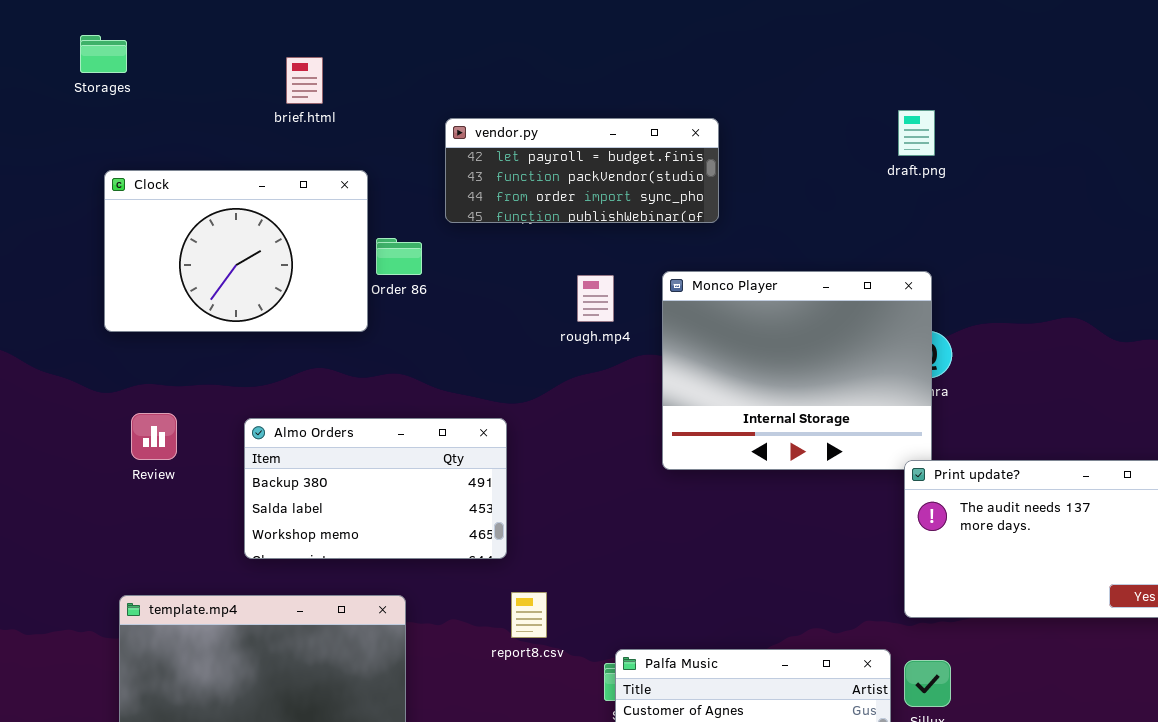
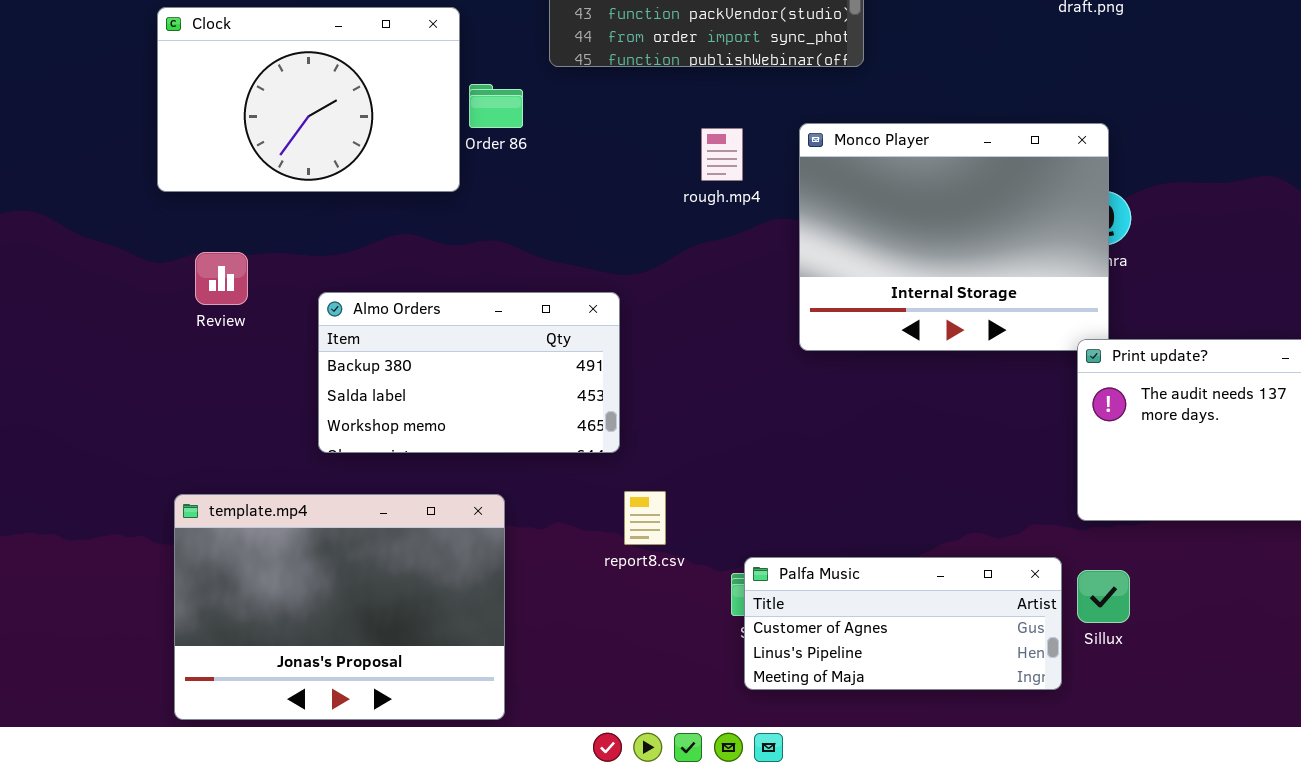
Review: [131,413,177,460] -> [195,252,248,305], moved

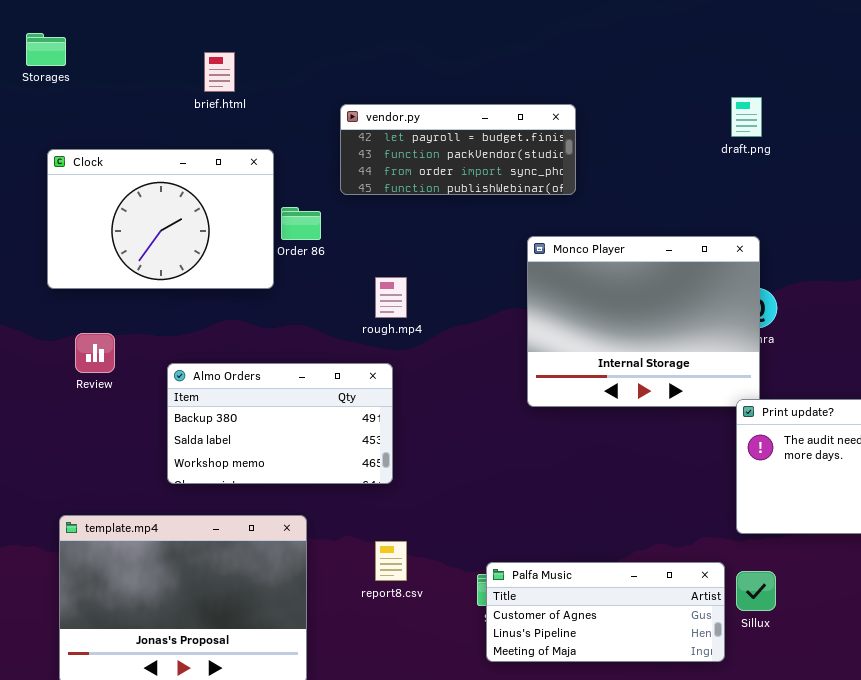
rough.mp4: [701,128,743,181] -> [375,277,407,318], moved
report8.csv: [624,491,666,545] -> [375,541,407,581], moved

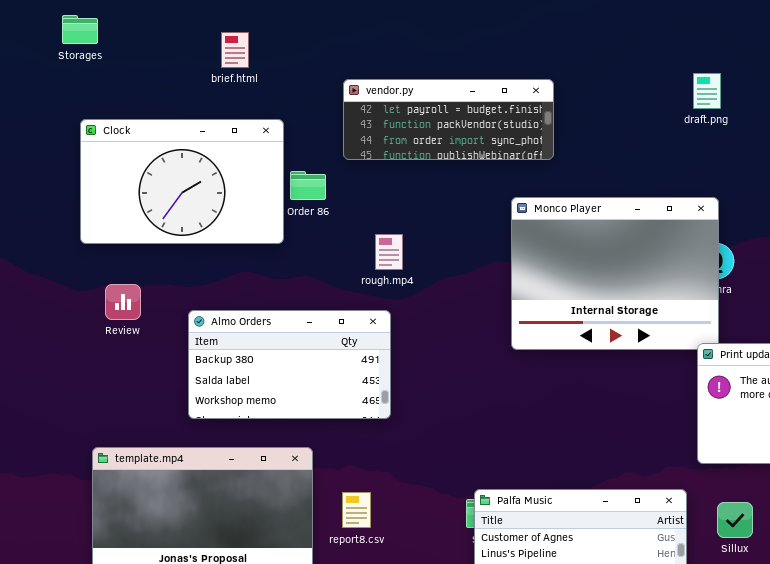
report8.csv: [375,541,407,581] -> [342,492,371,528], moved
Sillux: [736,571,776,611] -> [717,502,753,538], moved

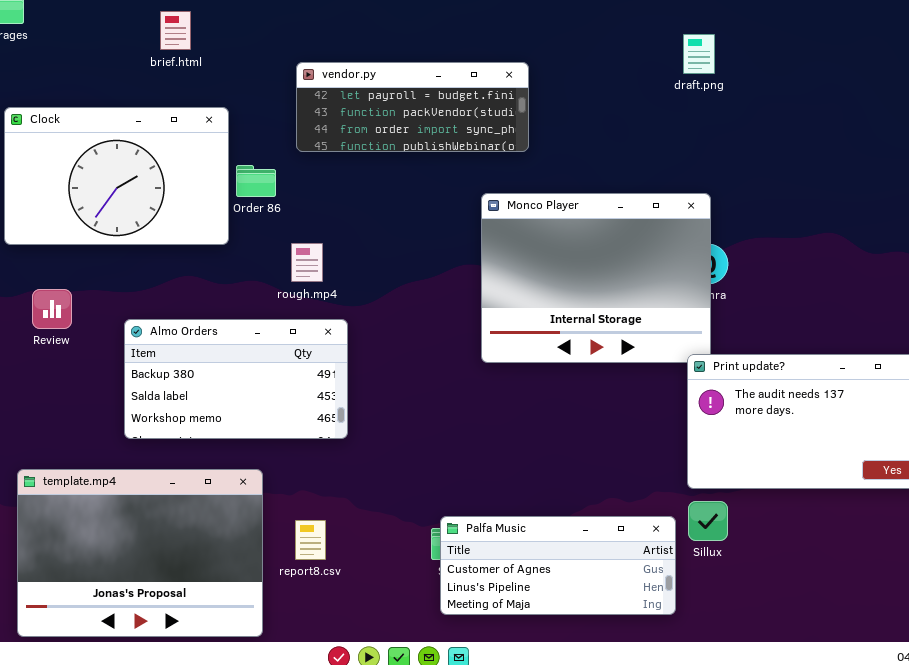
draft.png: [693,73,721,109] -> [683,34,715,74], moved
rough.mp4: [375,234,403,270] -> [291,243,323,282], moved
Sillux: [717,502,753,538] -> [688,501,728,541], moved

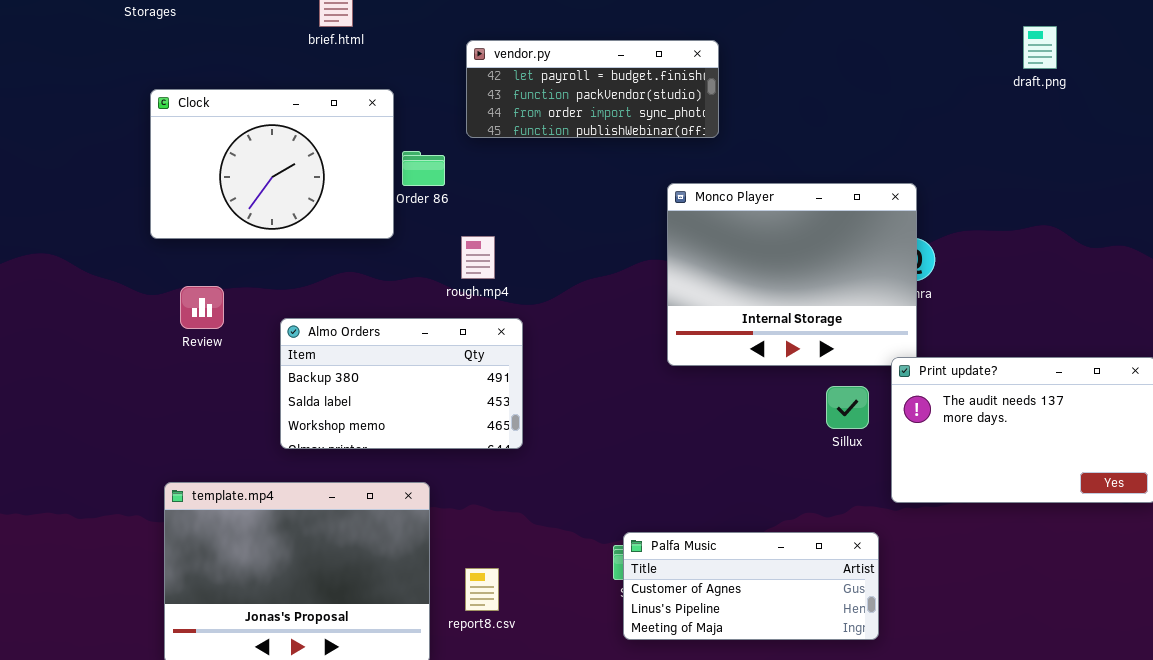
draft.png: [683,34,715,74] -> [1023,26,1057,69], moved
Sillux: [688,501,728,541] -> [826,386,869,429], moved
report8.csv: [295,520,326,560] -> [465,568,499,611], moved

